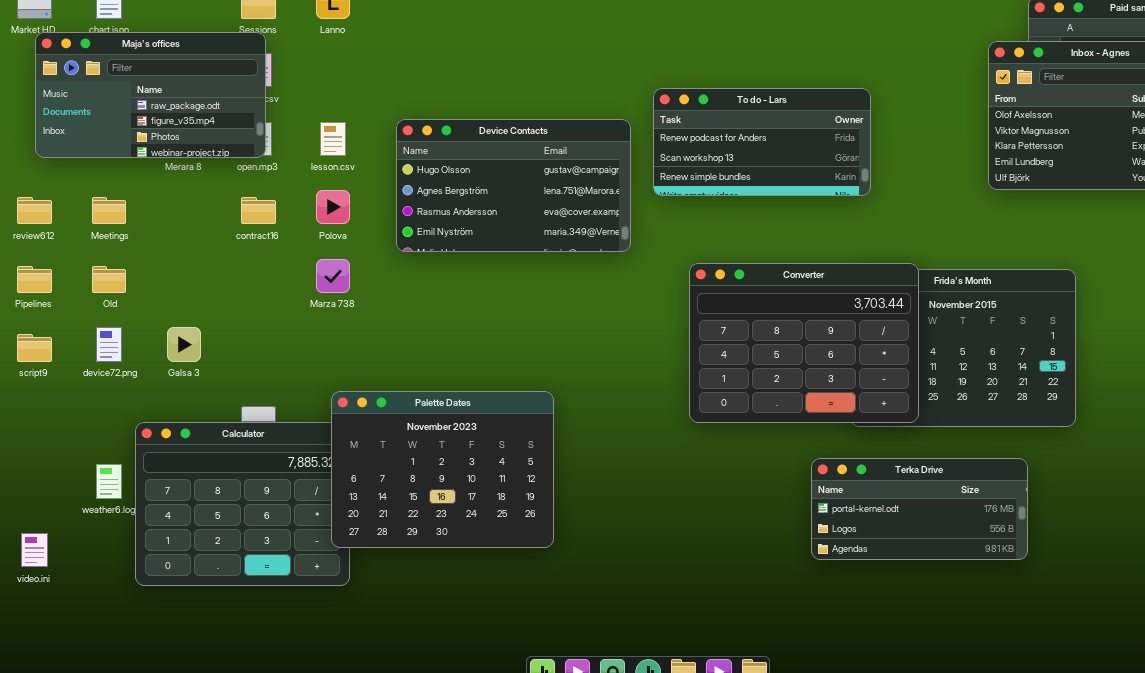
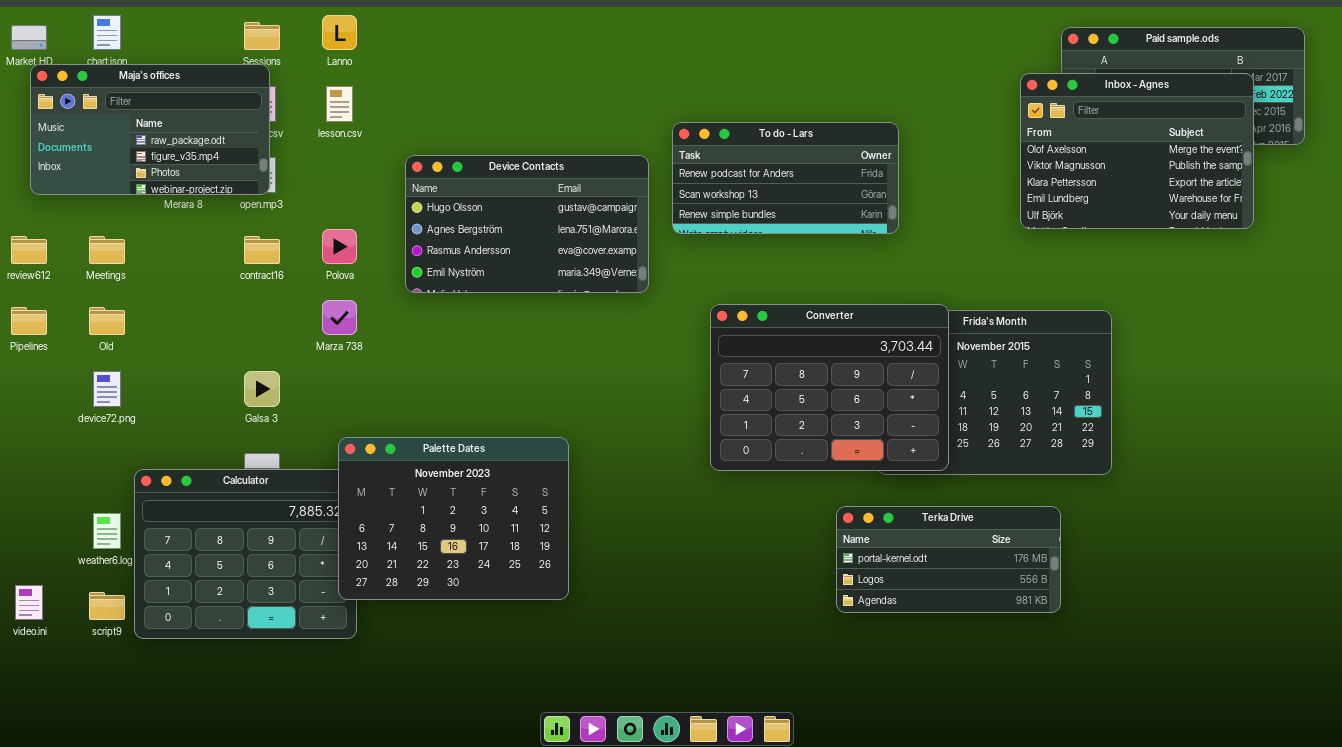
lesson.csv: [320,122,346,156] -> [326,86,353,122], moved
Galsa 3: [167,327,201,362] -> [244,371,280,407], moved
script9: [17,334,52,362] -> [89,592,125,620], moved

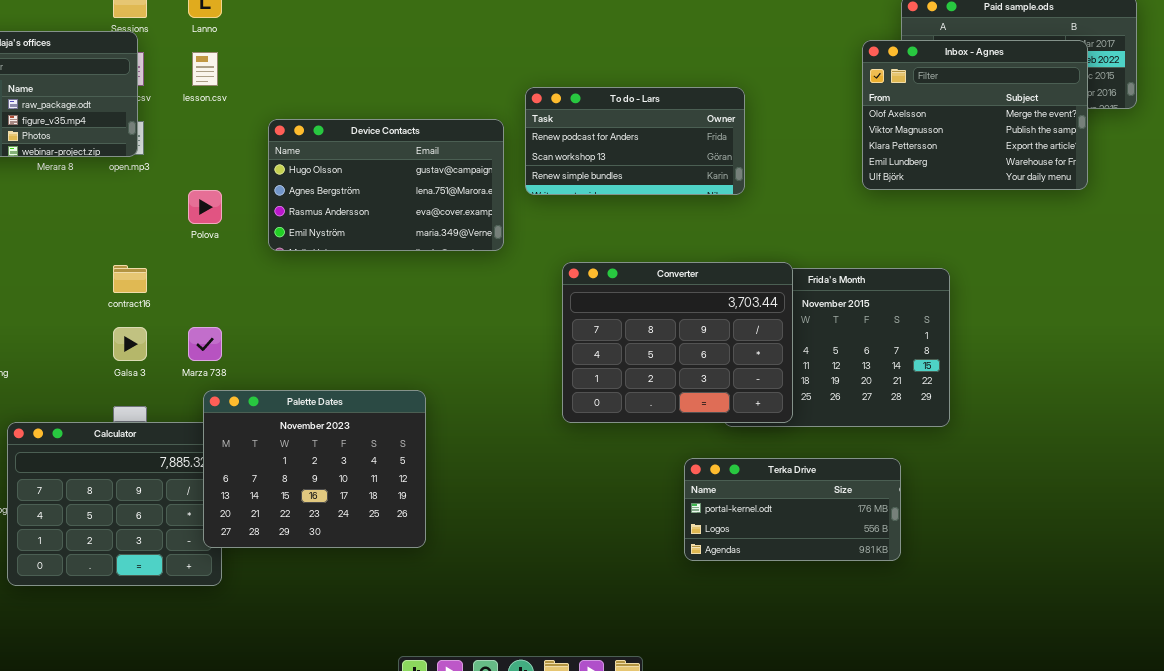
contract16: [244,236,280,264] -> [113,265,147,293], moved
Marza 738: [322,300,357,335] -> [188,327,222,361], moved

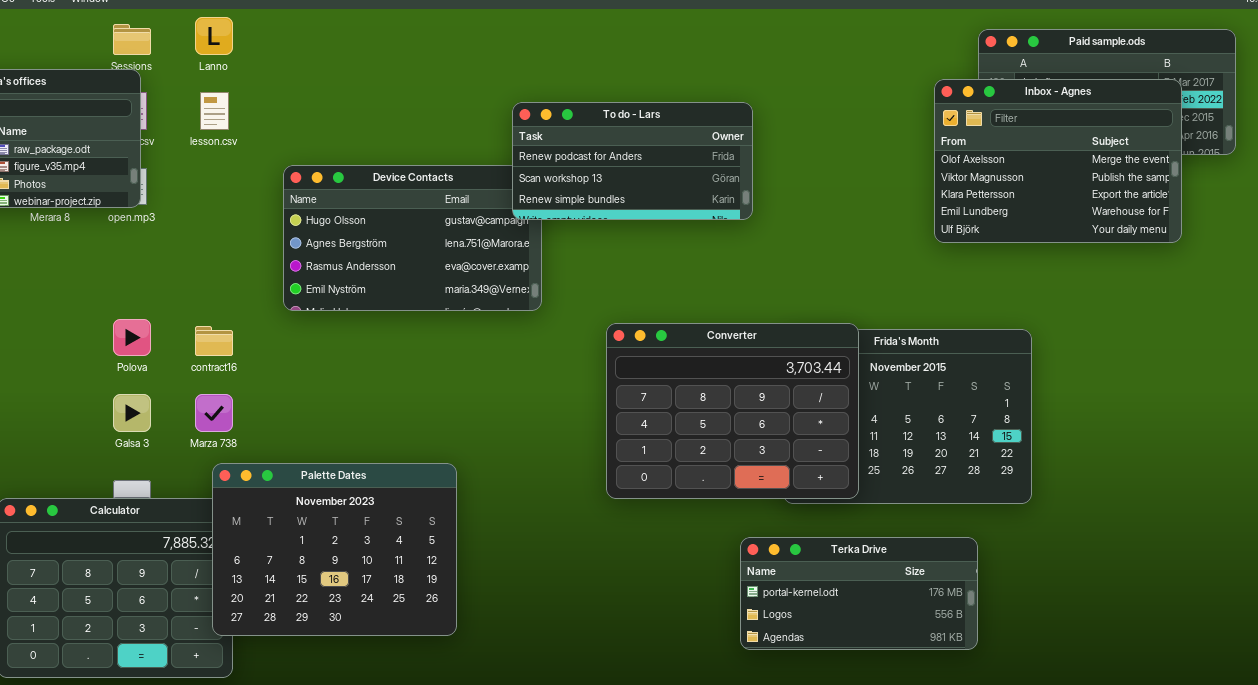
To do - Lars: [525,87,745,195] -> [512,102,753,220], moved
Polova: [188,190,222,224] -> [113,319,151,356], moved
contract16: [113,265,147,293] -> [195,326,233,356], moved

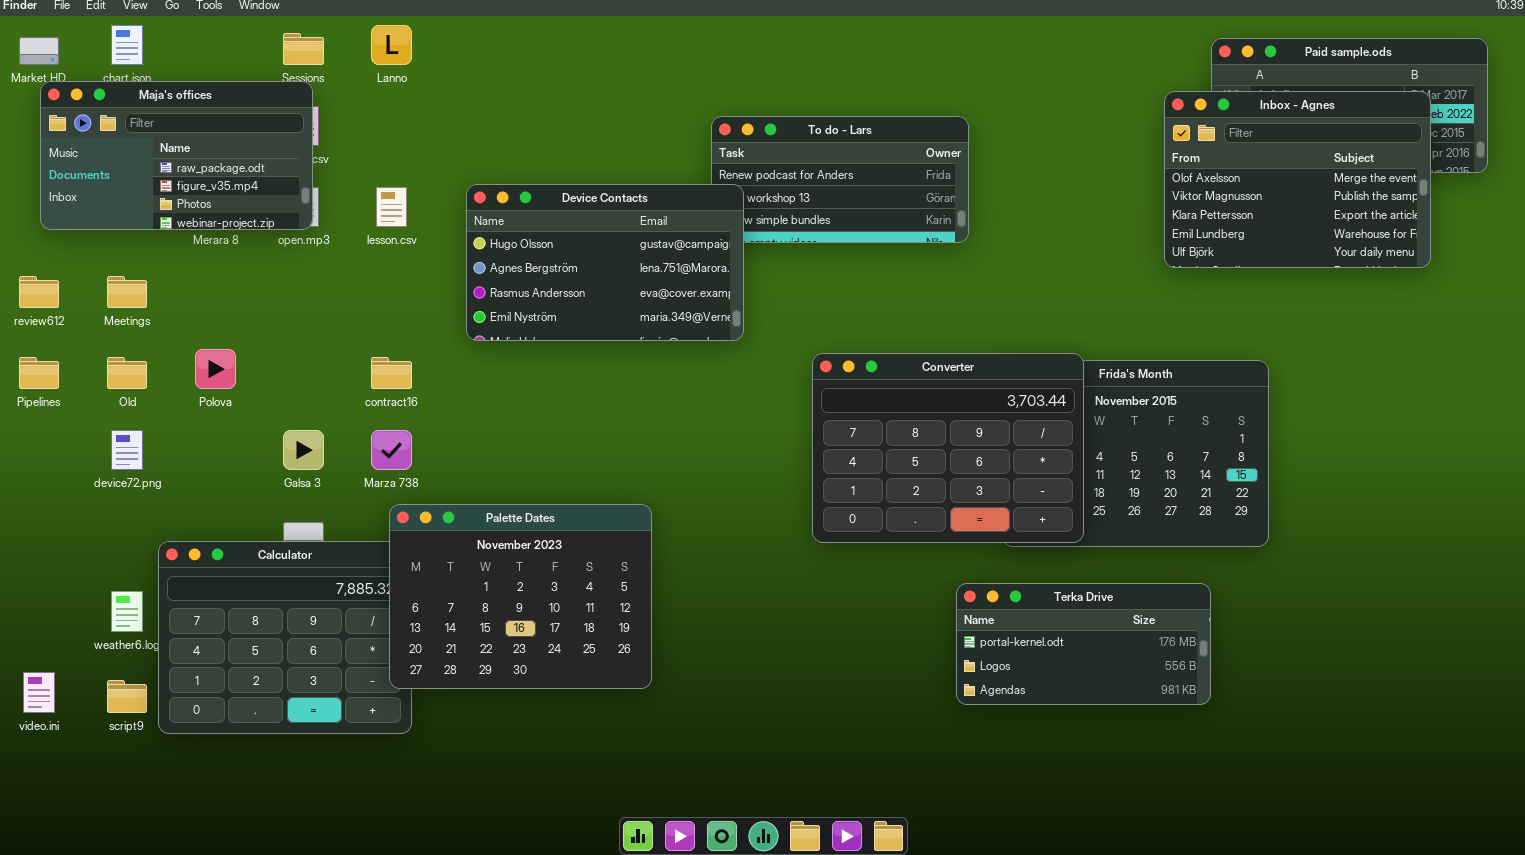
lesson.csv: [200,92,229,130] -> [376,187,407,227], moved
Device Contacts: [283,165,542,311] -> [466,184,744,341], raised
Polova: [113,319,151,356] -> [195,349,236,389], moved

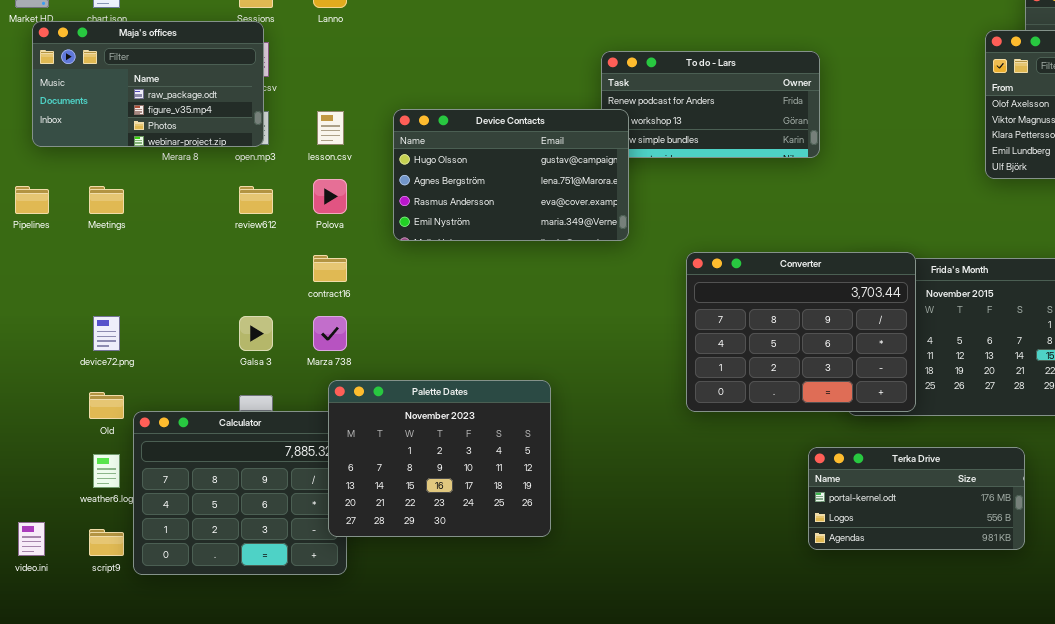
review612: [19,276,59,308] -> [239,186,273,214], moved
Polova: [195,349,236,389] -> [313,179,347,214], moved
Pipelines: [19,357,59,389] -> [15,186,49,214], moved
Old: [107,357,147,389] -> [89,392,124,419], moved

